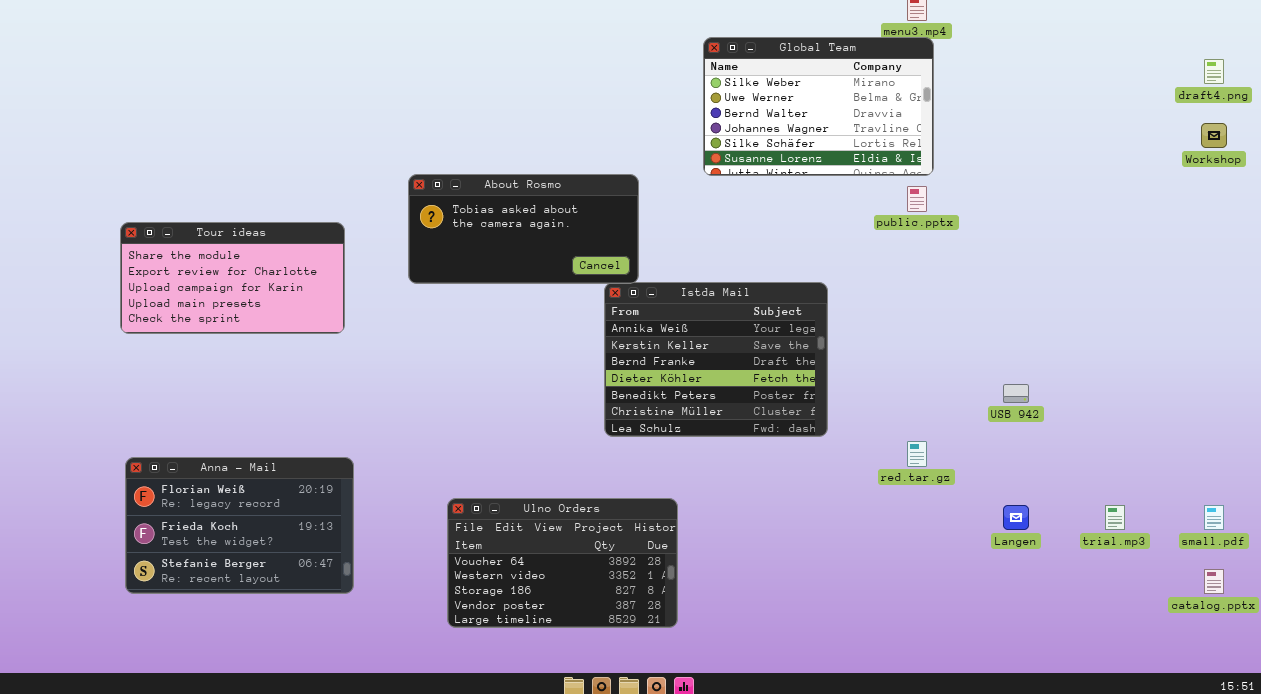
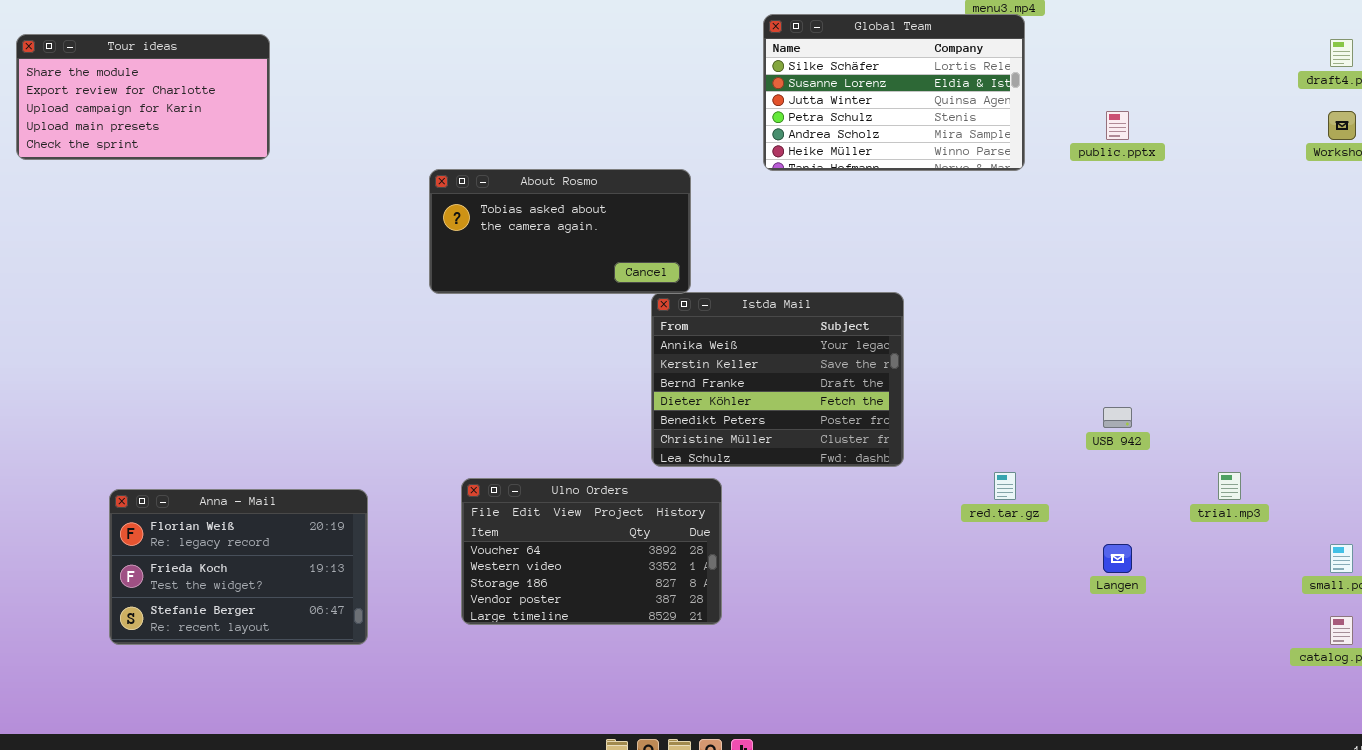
Global Team: [703,37,934,176] -> [763,14,1025,171], scrolled down 4 rows
public.pptx: [907,186,927,212] -> [1106,111,1129,140], moved
Tour ideas: [120,222,345,334] -> [16,34,270,160], moved
Ulno Orders: [447,498,678,628] -> [461,478,722,625], moved
trial.mp3: [1105,505,1125,530] -> [1218,472,1241,500], moved

